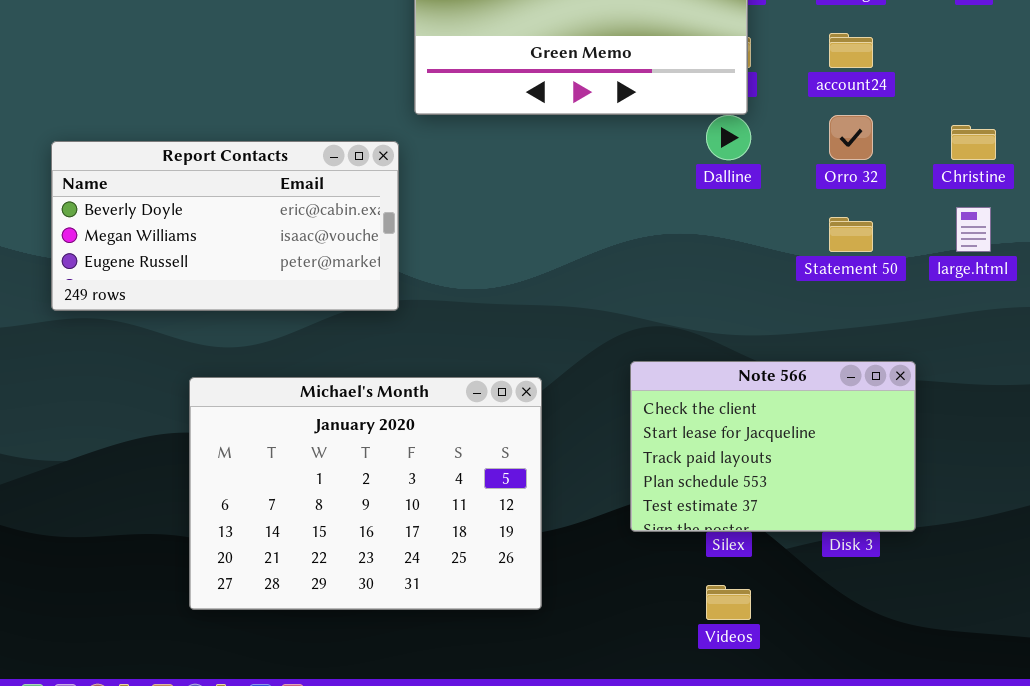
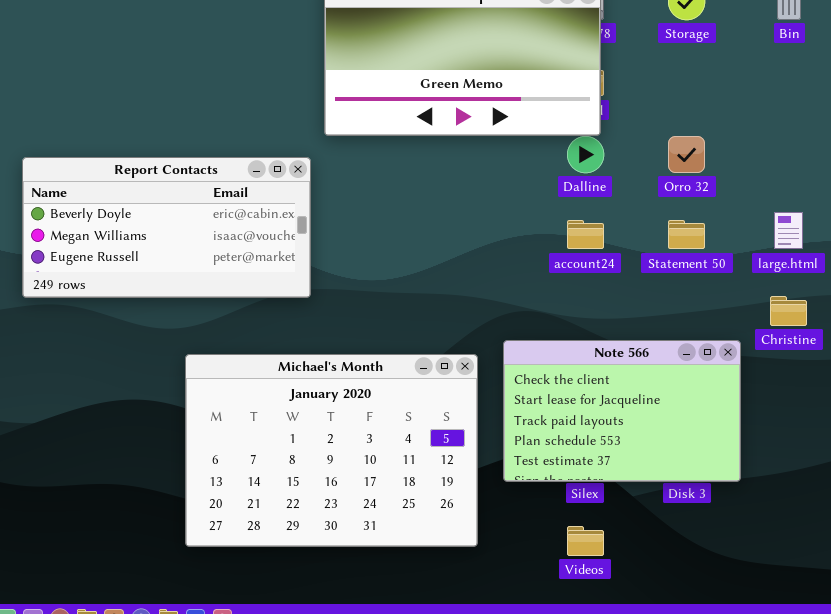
account24: [829,33,873,68] -> [567,220,604,249], moved
Christine: [951,125,996,160] -> [770,296,807,326], moved
Michael's Month: [189,377,542,610] -> [185,354,478,547], moved

